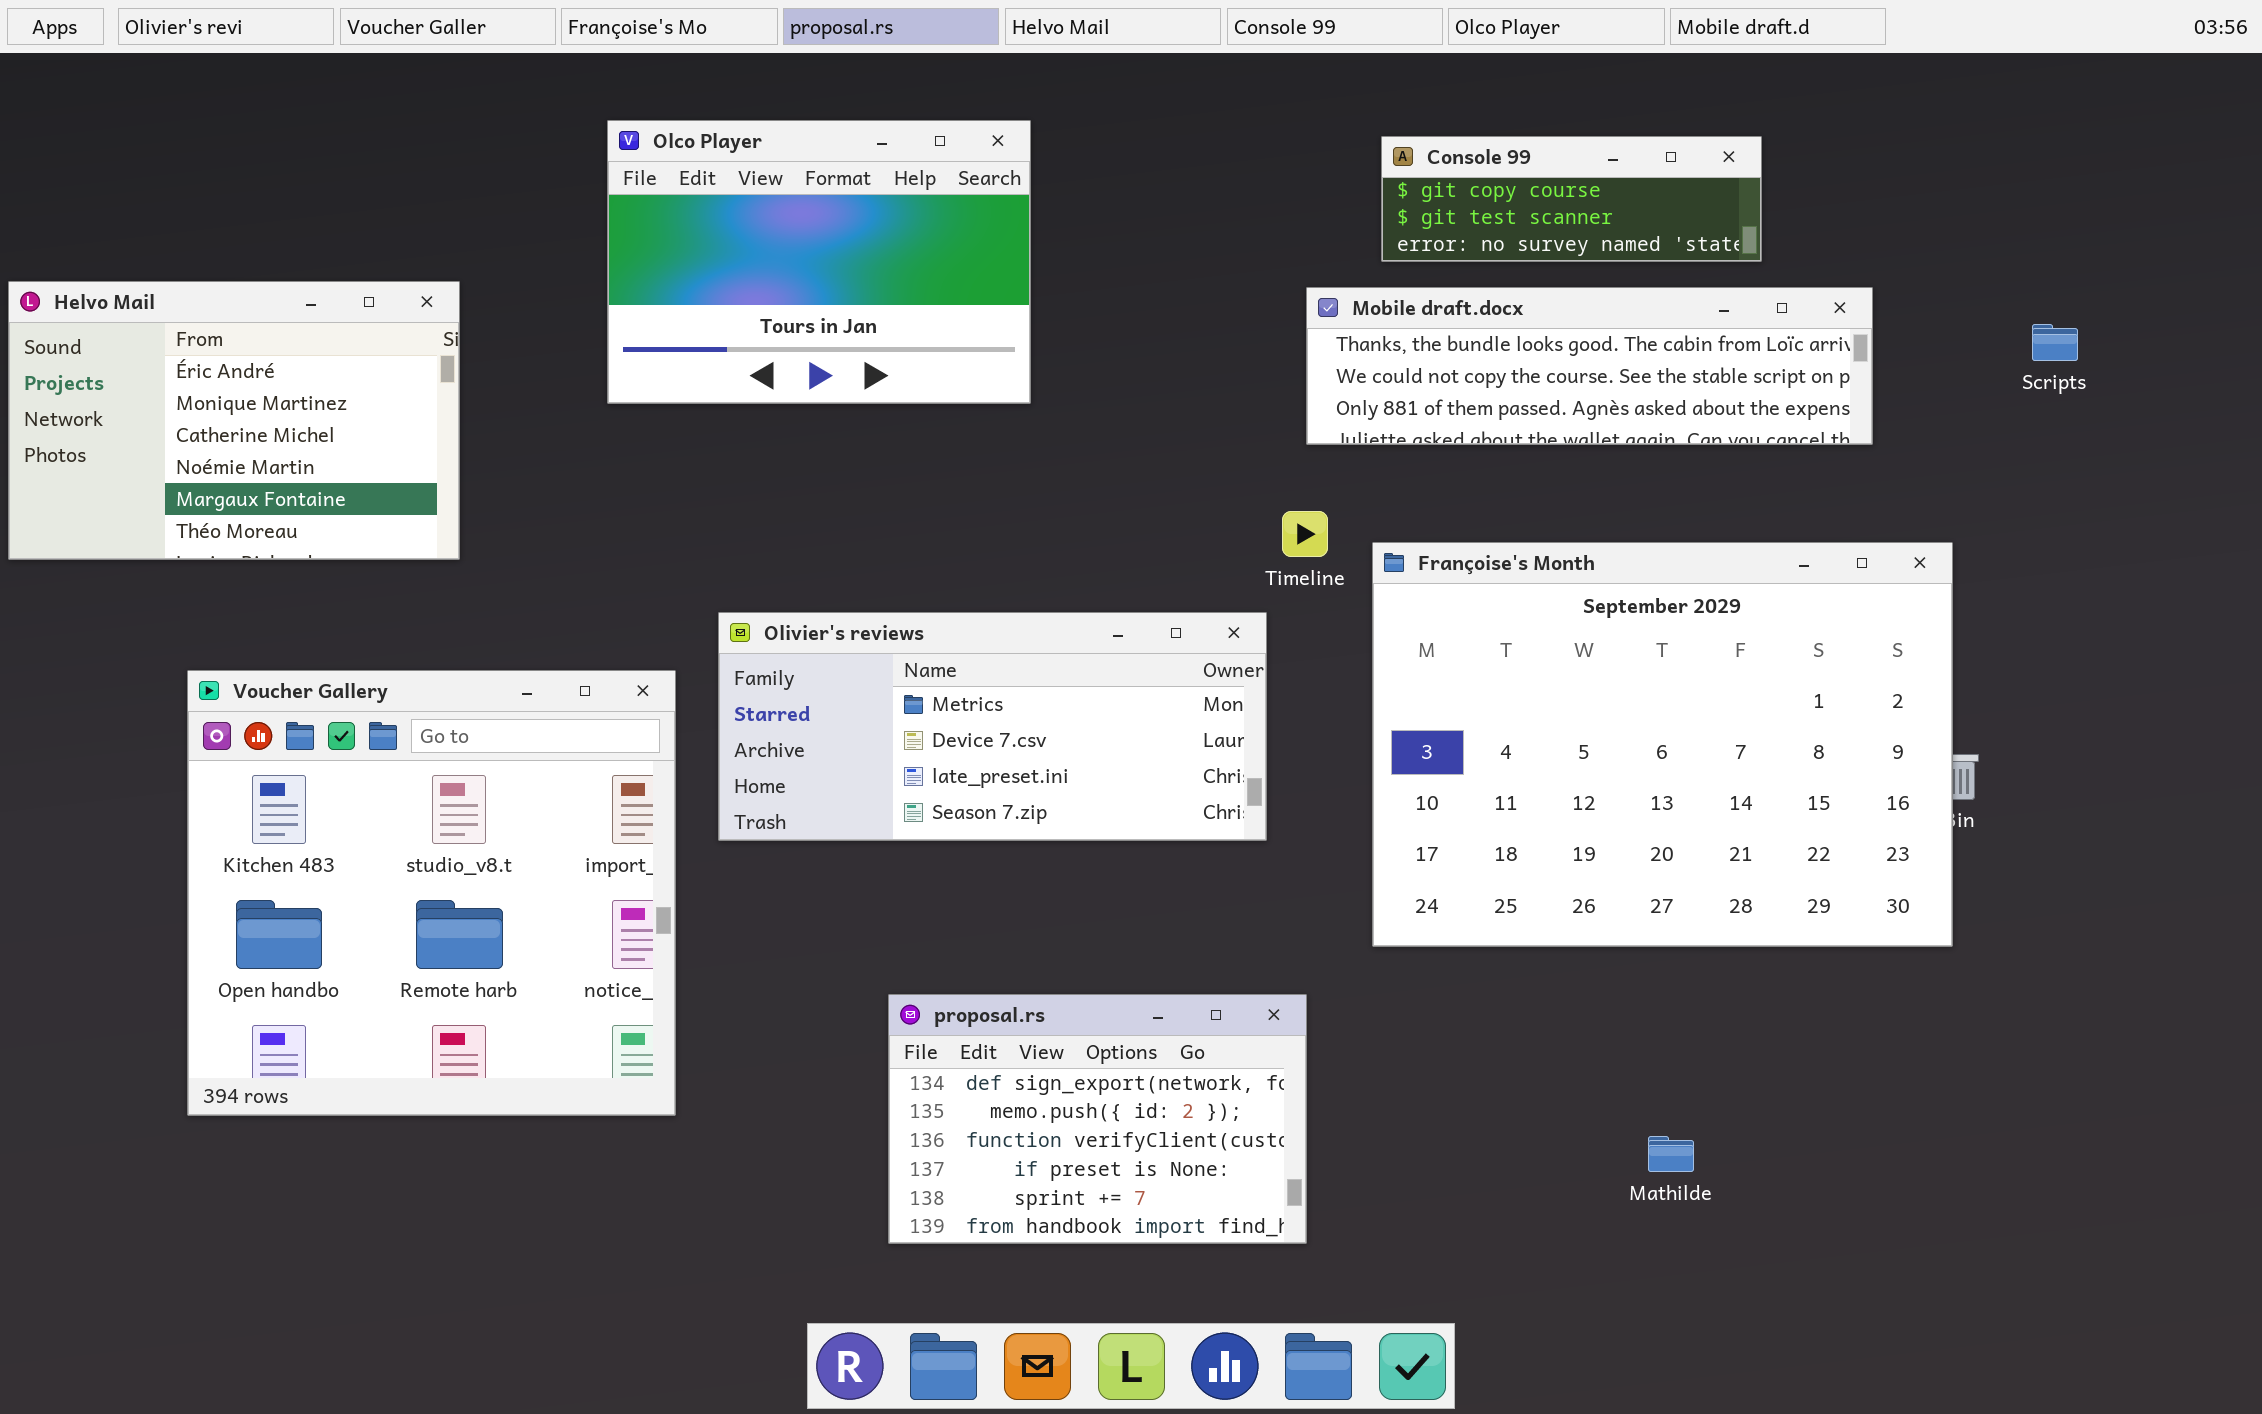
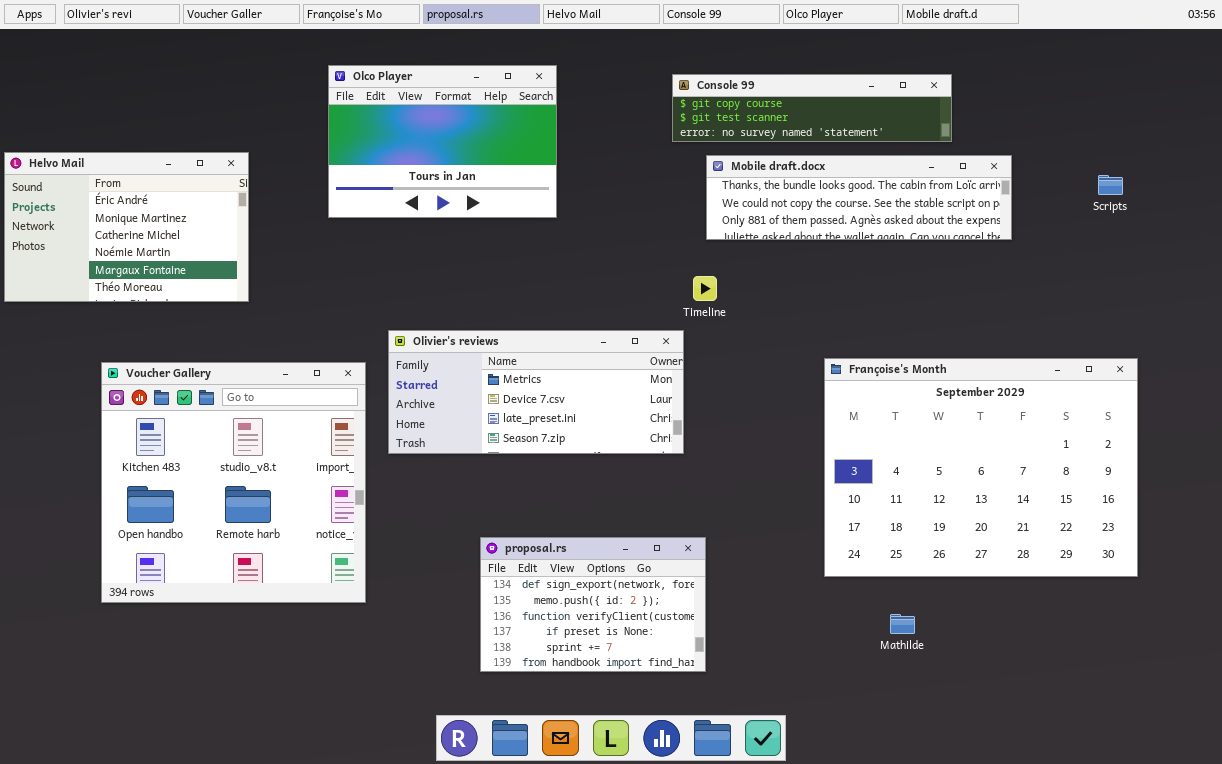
Console 99: [1381,136,1762,262] -> [672,74,952,142], resized
Françoise's Month: [1372,542,1953,947] -> [824,358,1138,577], moved

